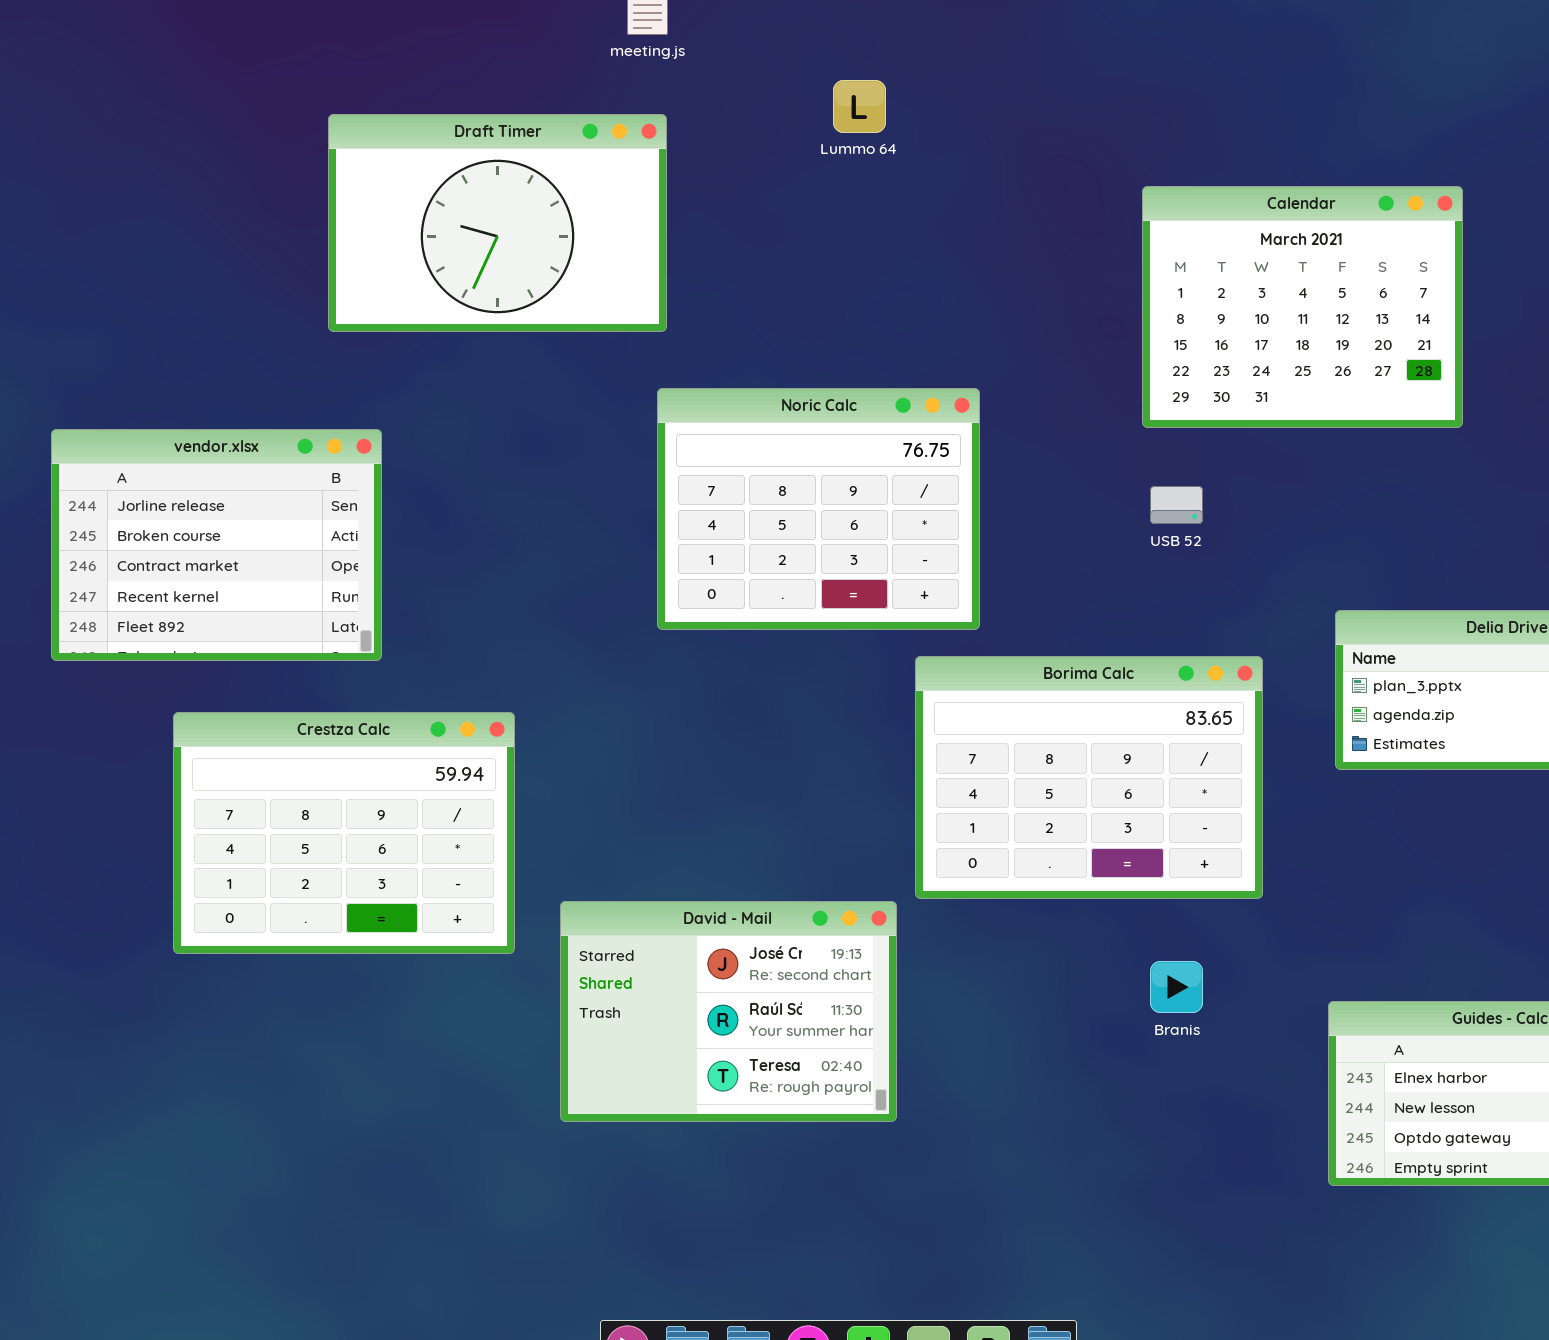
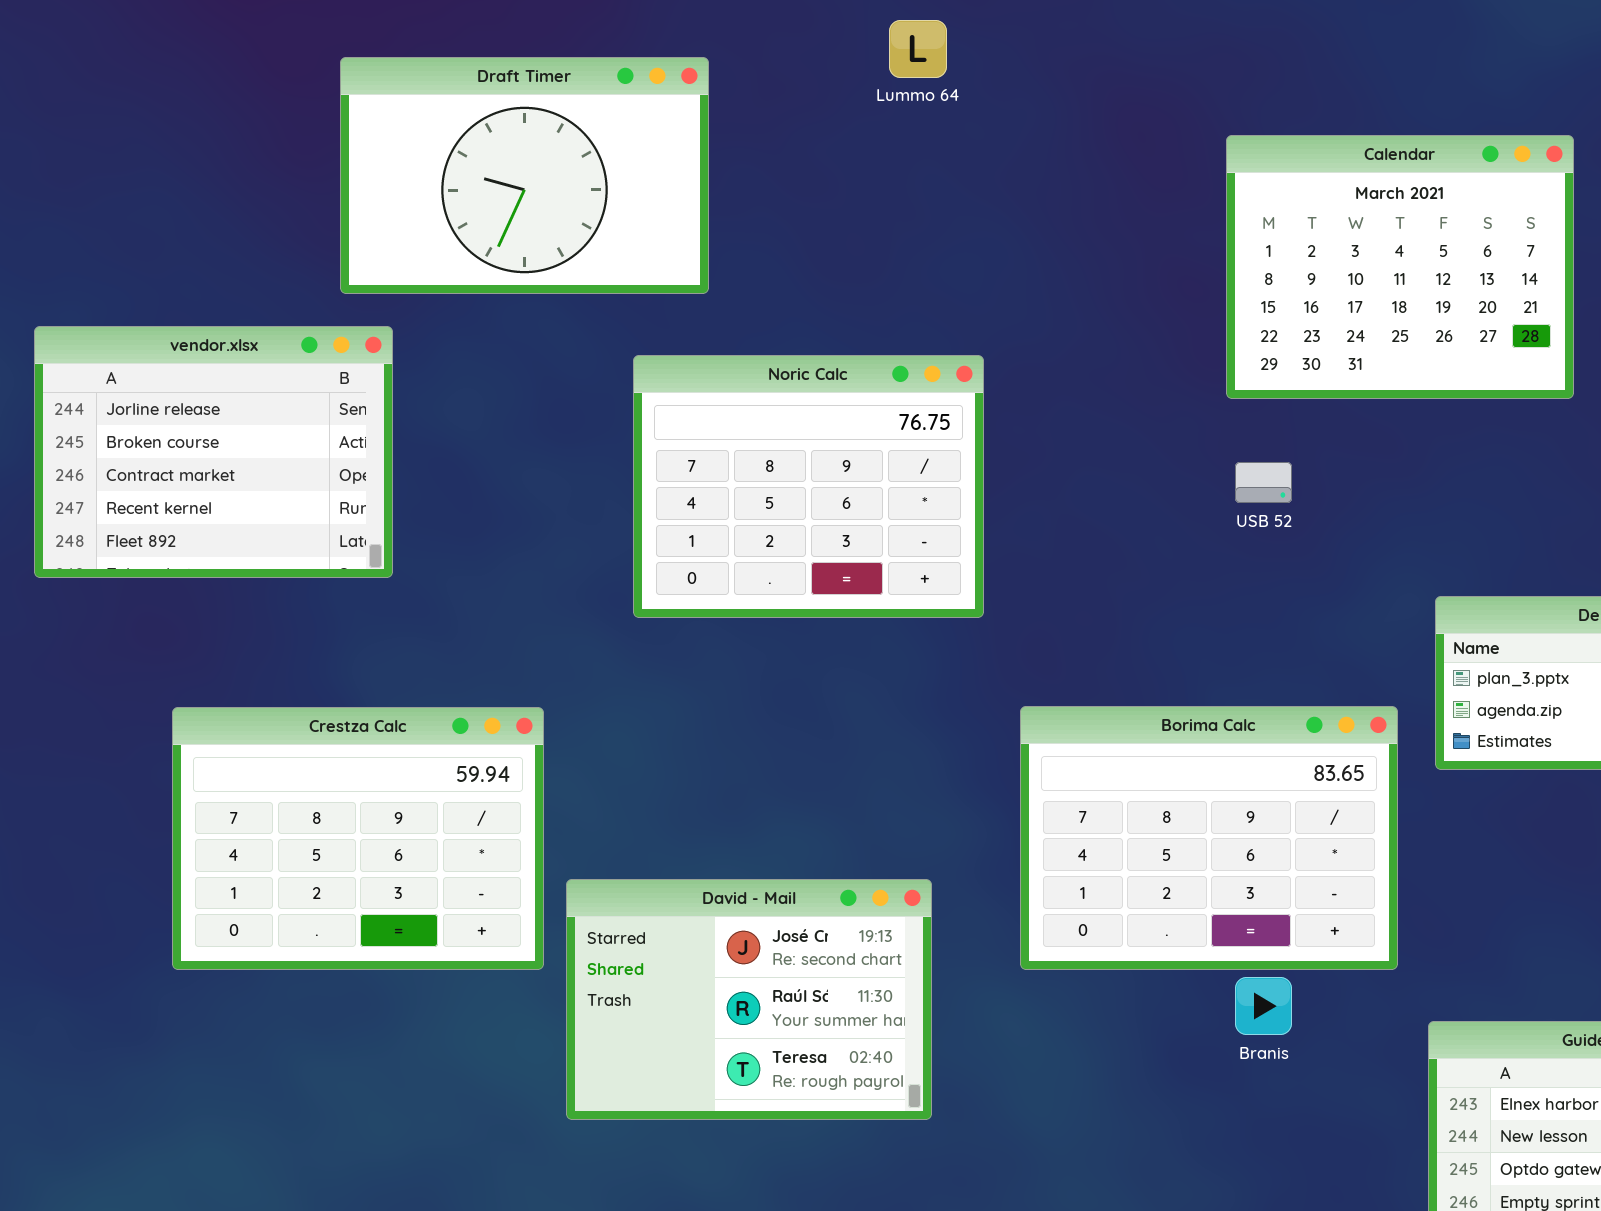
Noric Calc: [657,388,980,630] -> [633,355,984,618], moved
vendor.xlsx: [51,429,382,661] -> [34,326,393,578], moved
Borima Calc: [915,656,1263,899] -> [1020,706,1398,970], moved
David - Mail: [560,901,897,1122] -> [566,879,932,1120], moved

